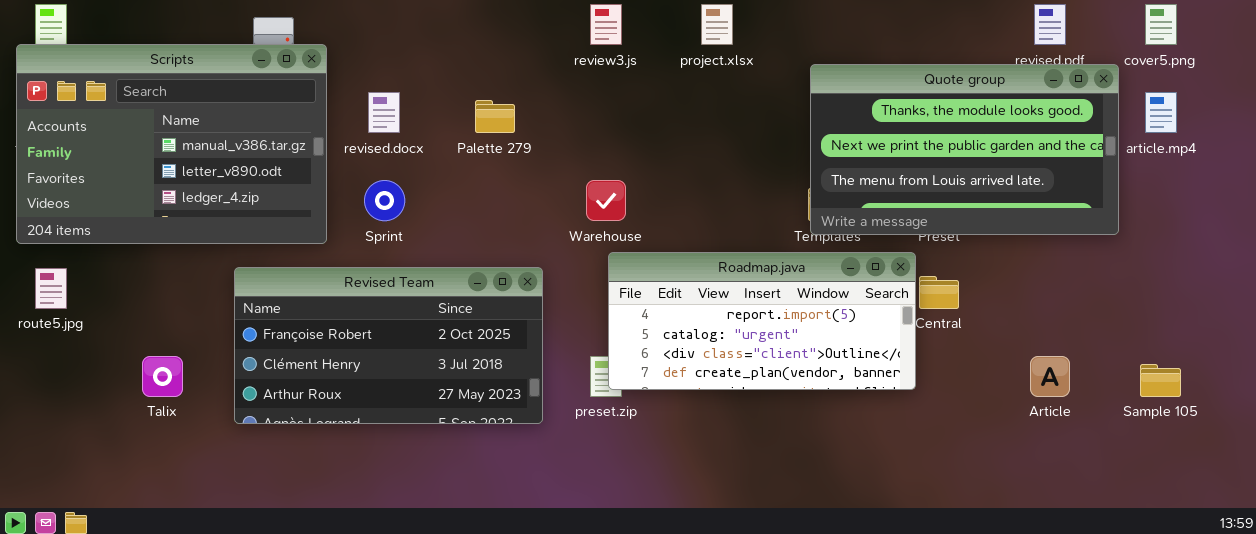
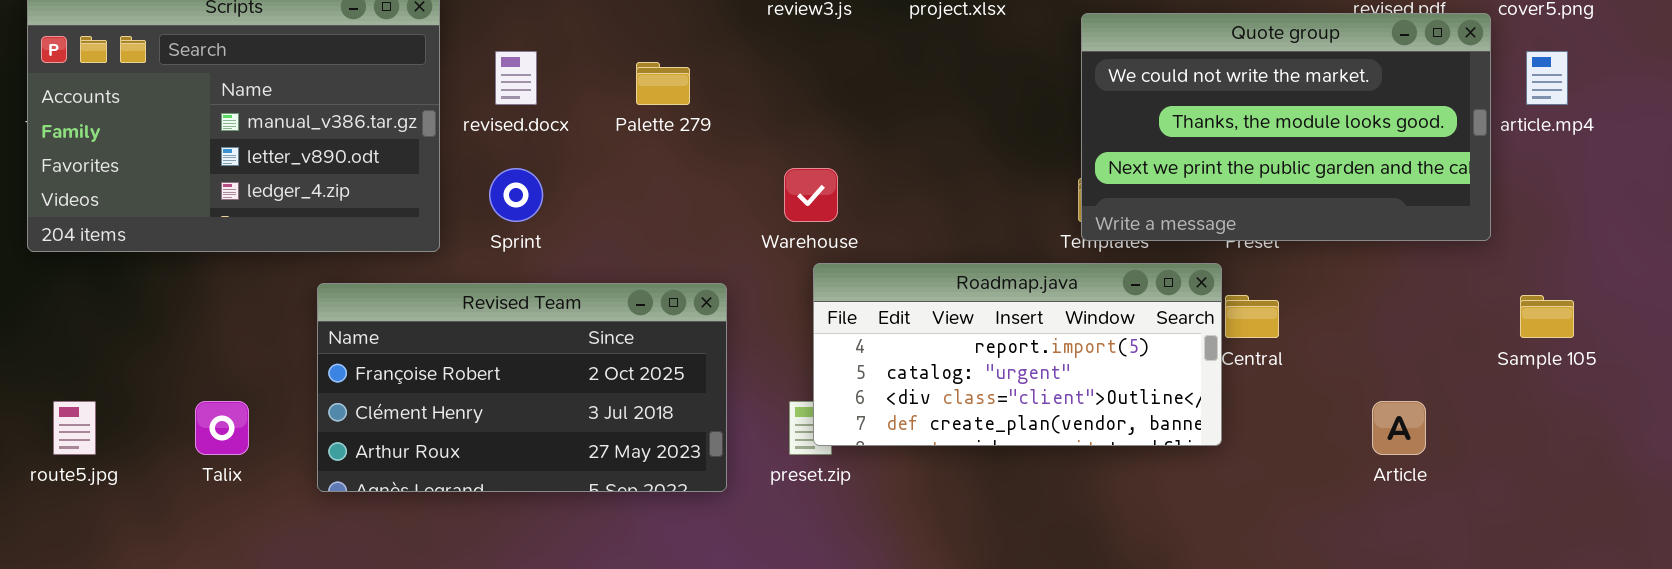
Quote group: [810,64,1119,235] -> [1081,13,1491,241], scrolled up 1 row
route5.jpg: [35,268,67,309] -> [53,401,96,455], moved
Sample 105: [1140,364,1181,397] -> [1520,295,1574,338], moved

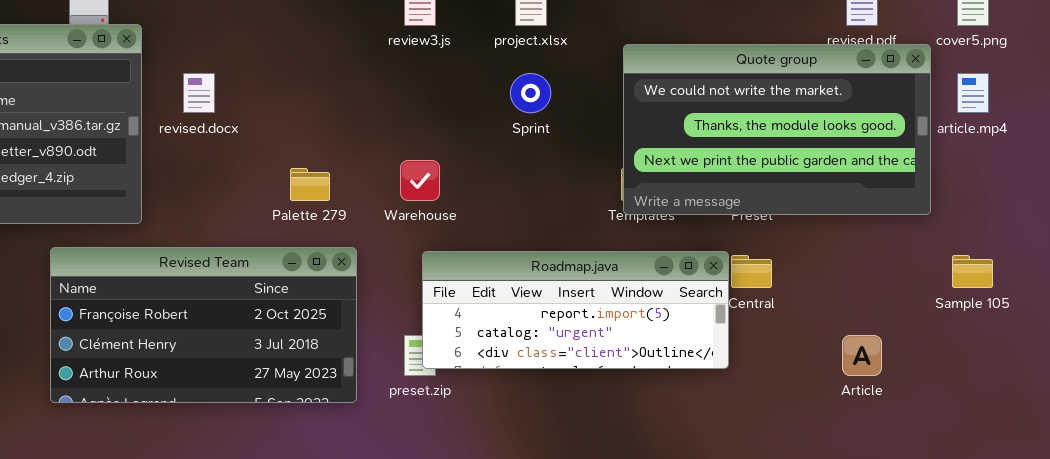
Palette 279: [636,62,690,105] -> [290,168,330,201], moved
Sprint: [489,168,543,222] -> [510,73,551,113], moved
Roadmap.java: [813,263,1222,446] -> [422,251,729,369], resized

